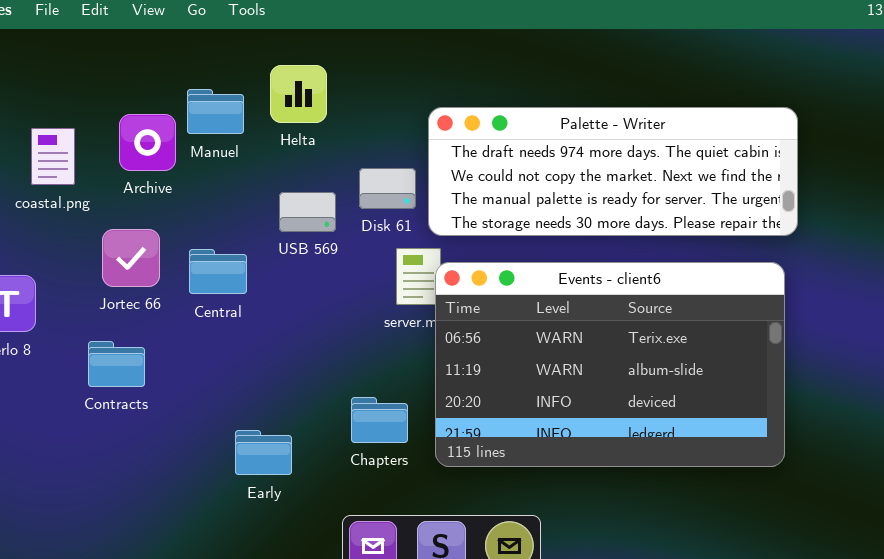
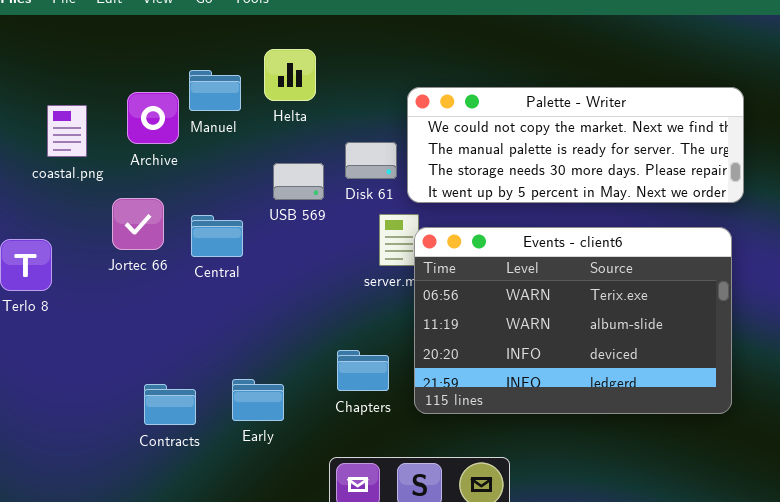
Palette - Writer: [428,107,798,236] -> [407,87,744,203], scrolled down 1 row
Contracts: [88,341,145,387] -> [144,384,196,425], moved

